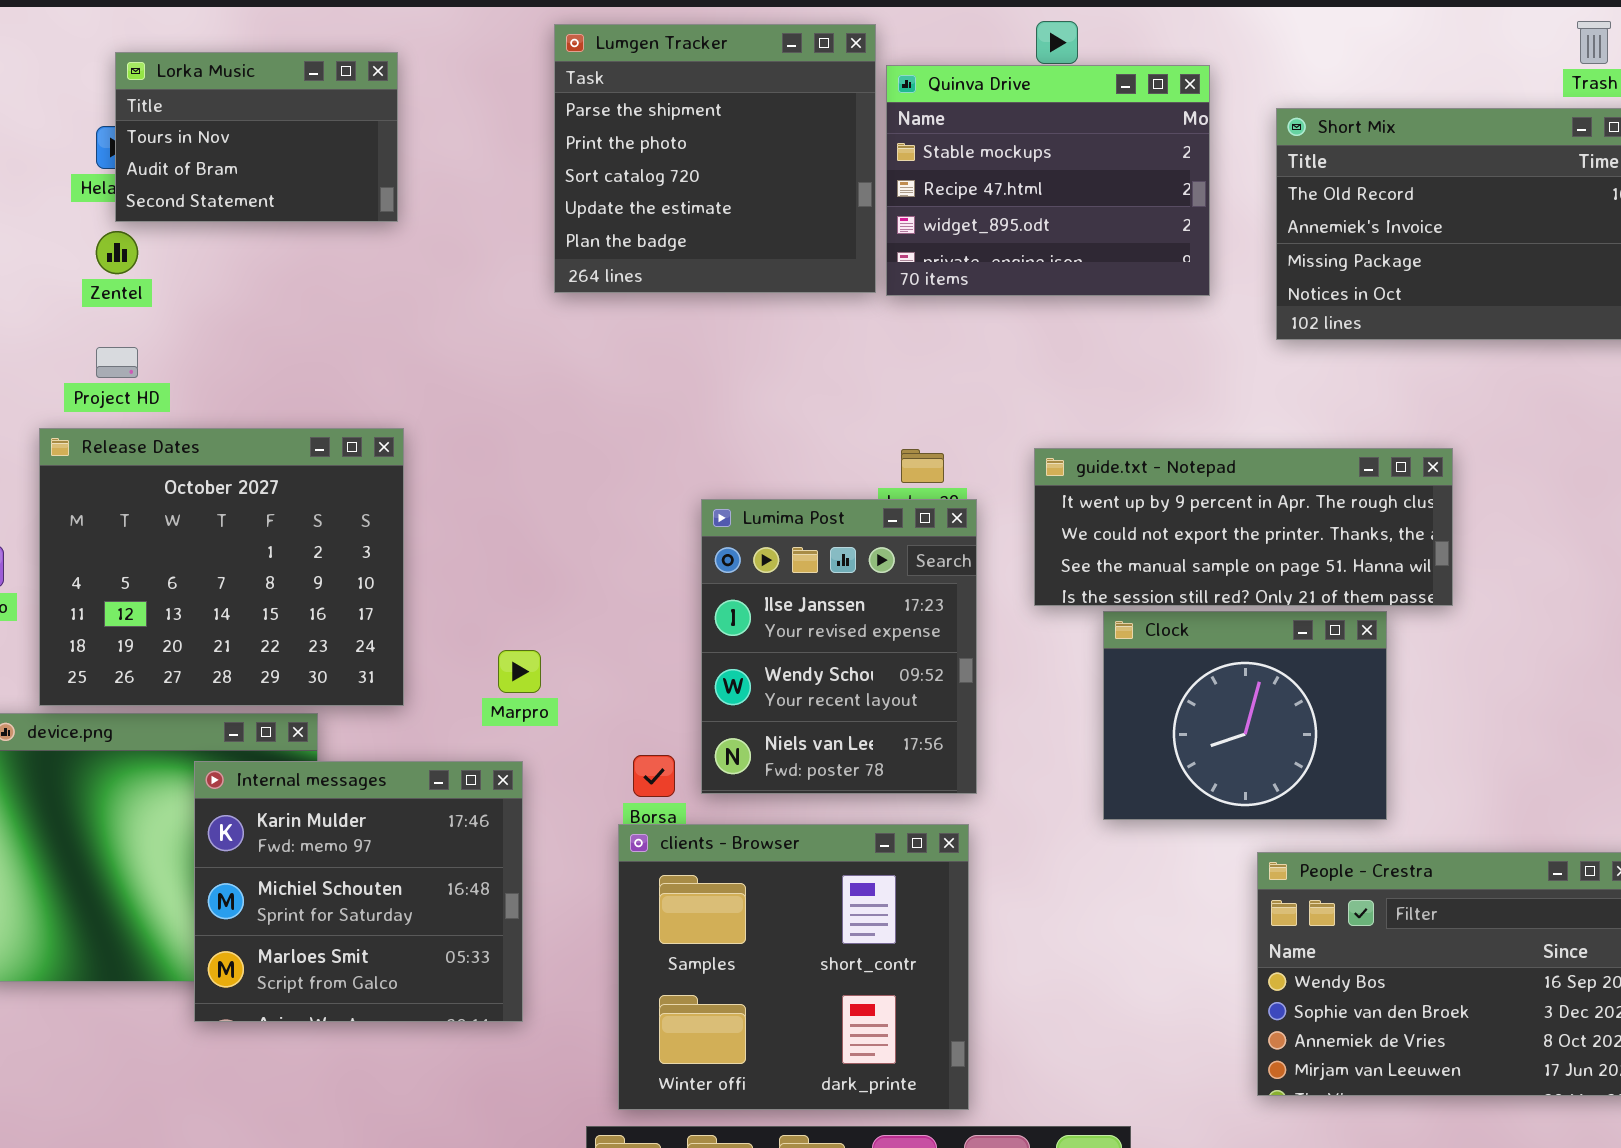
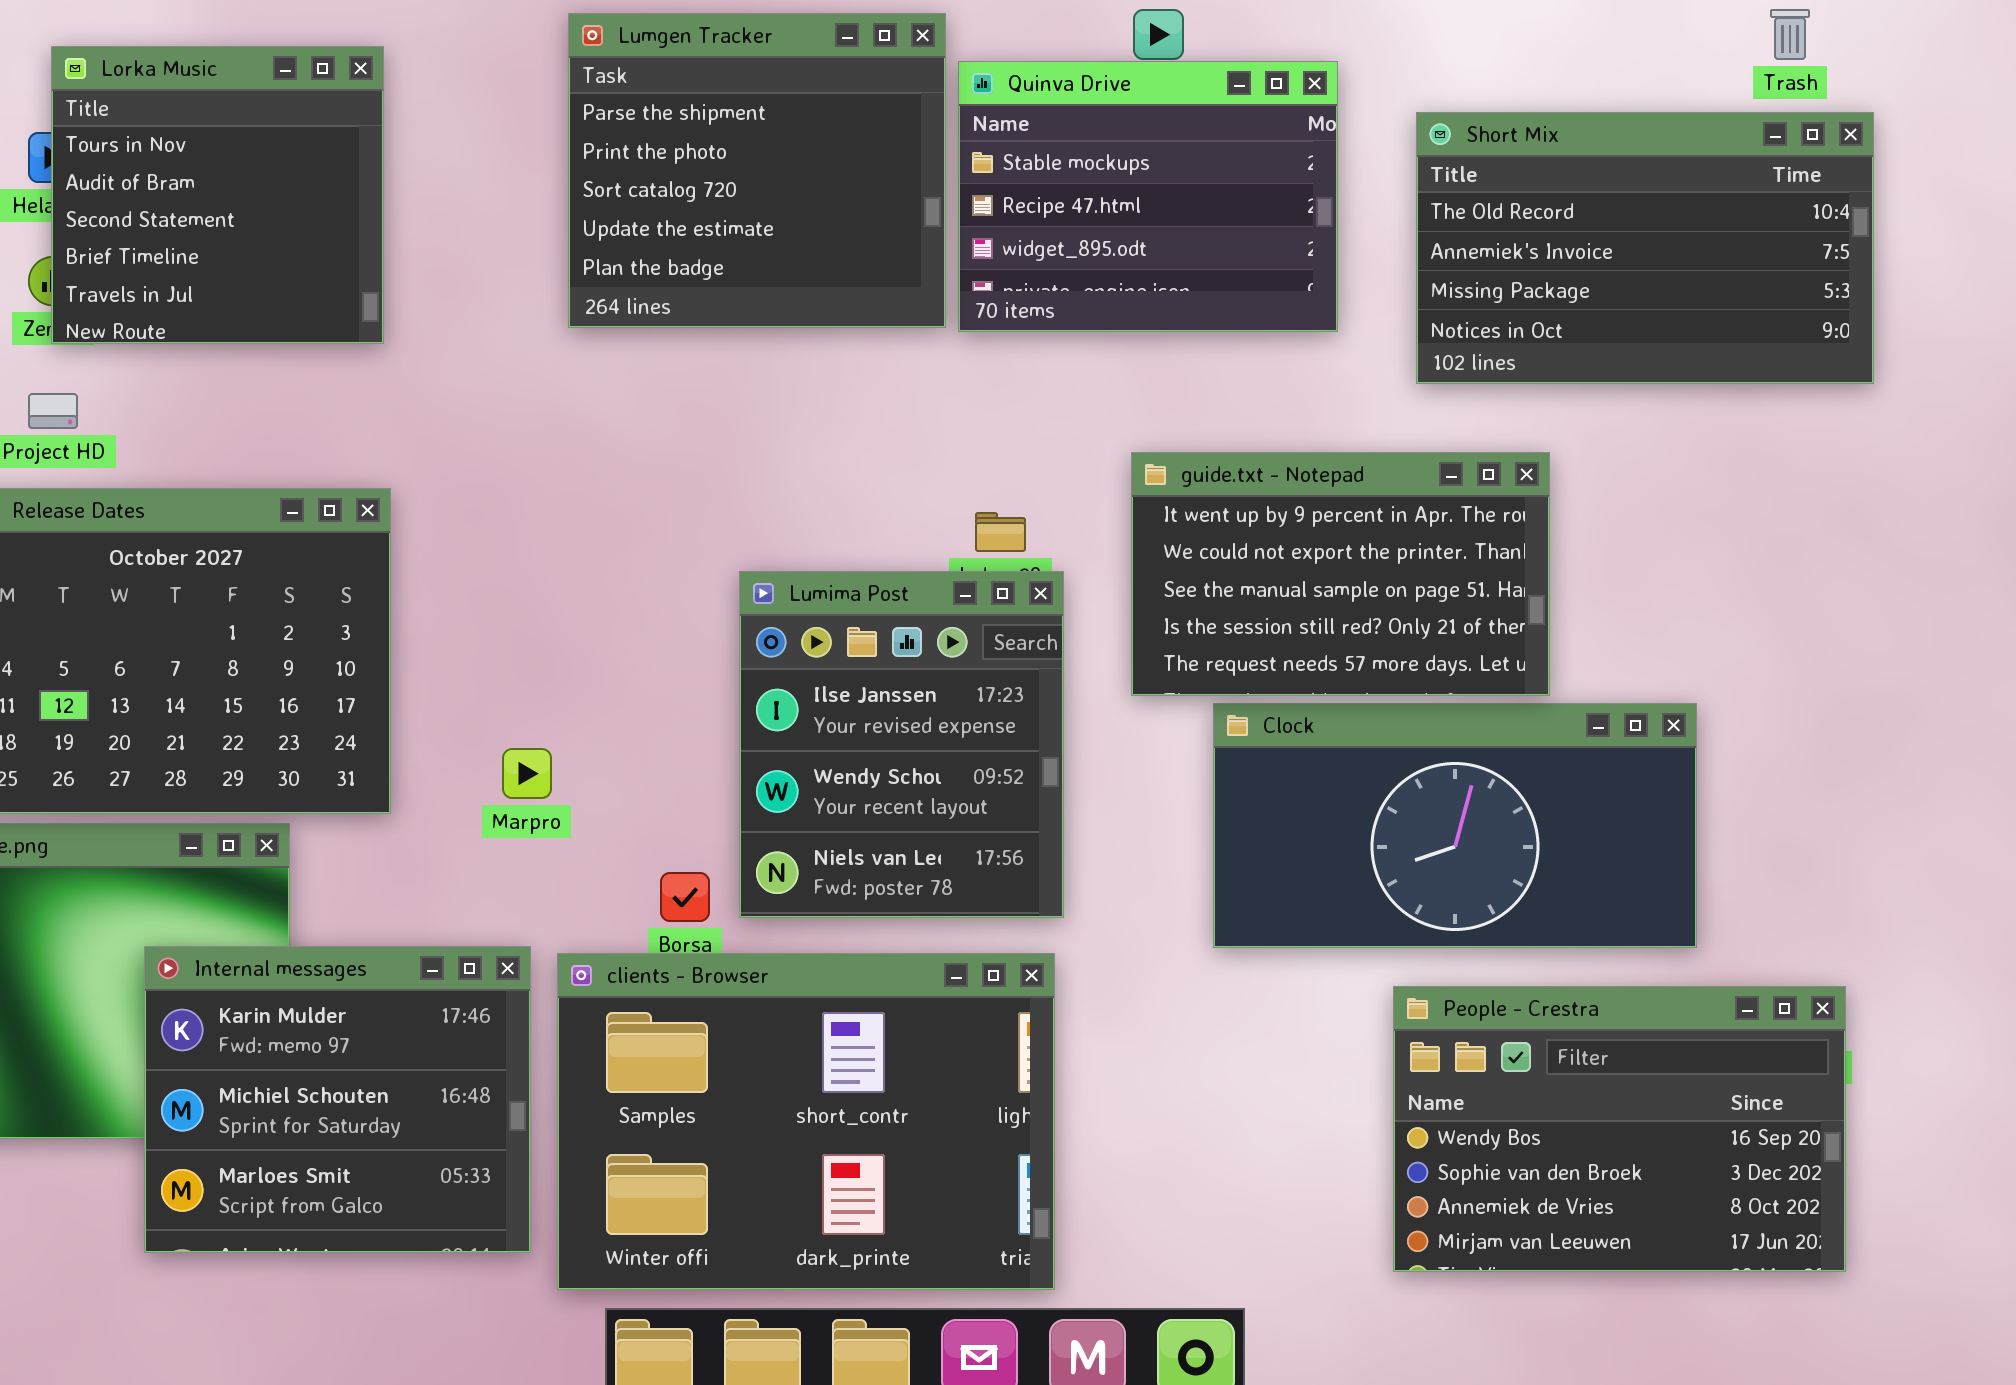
Lorka Music: [115,52,398,222] -> [51,46,384,344], resized
guide.txt - Notepad: [1034,448,1453,606] -> [1131,452,1550,696], resized
Clock: [1103,611,1387,820] -> [1213,703,1697,948], resized
Internal messages: [194,761,523,1022] -> [144,946,531,1253], moved
clients - Browser: [618,824,969,1110] -> [557,953,1055,1290], resized

